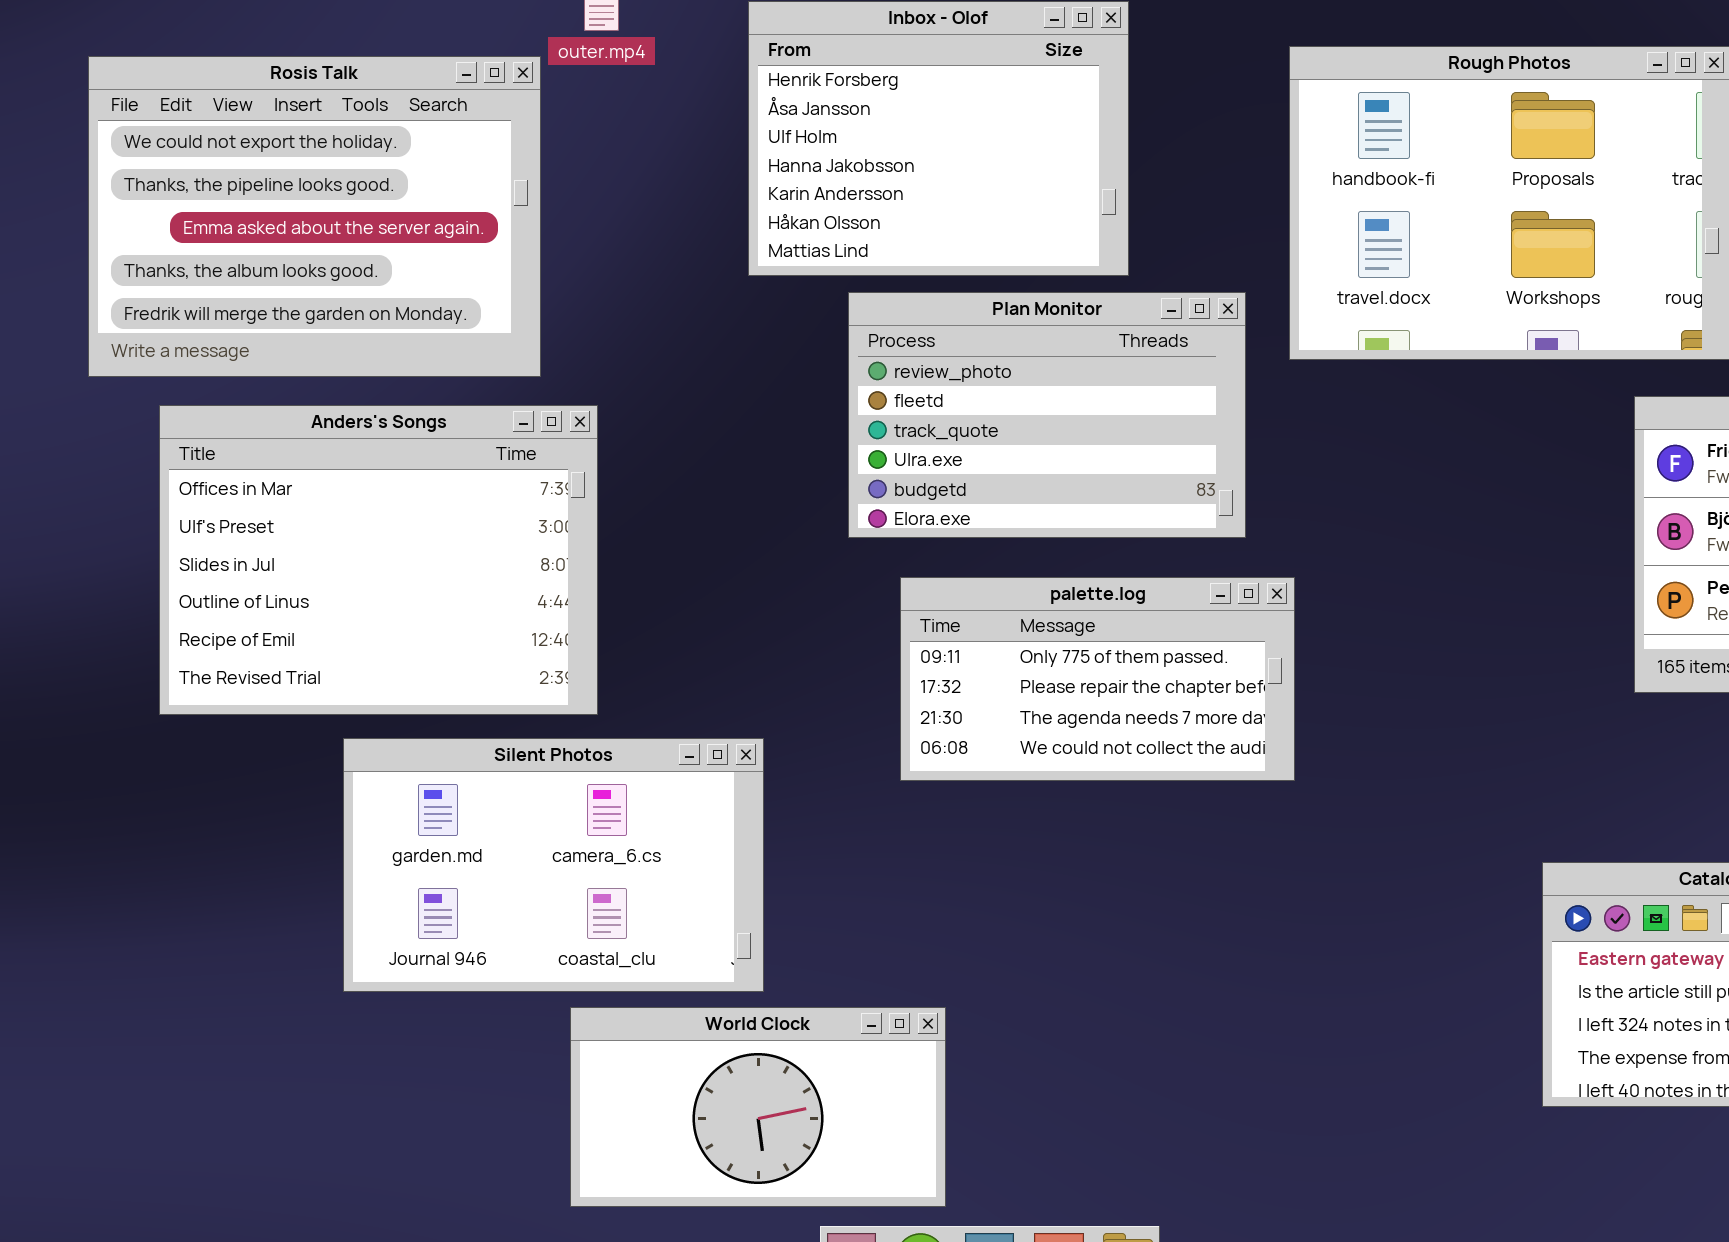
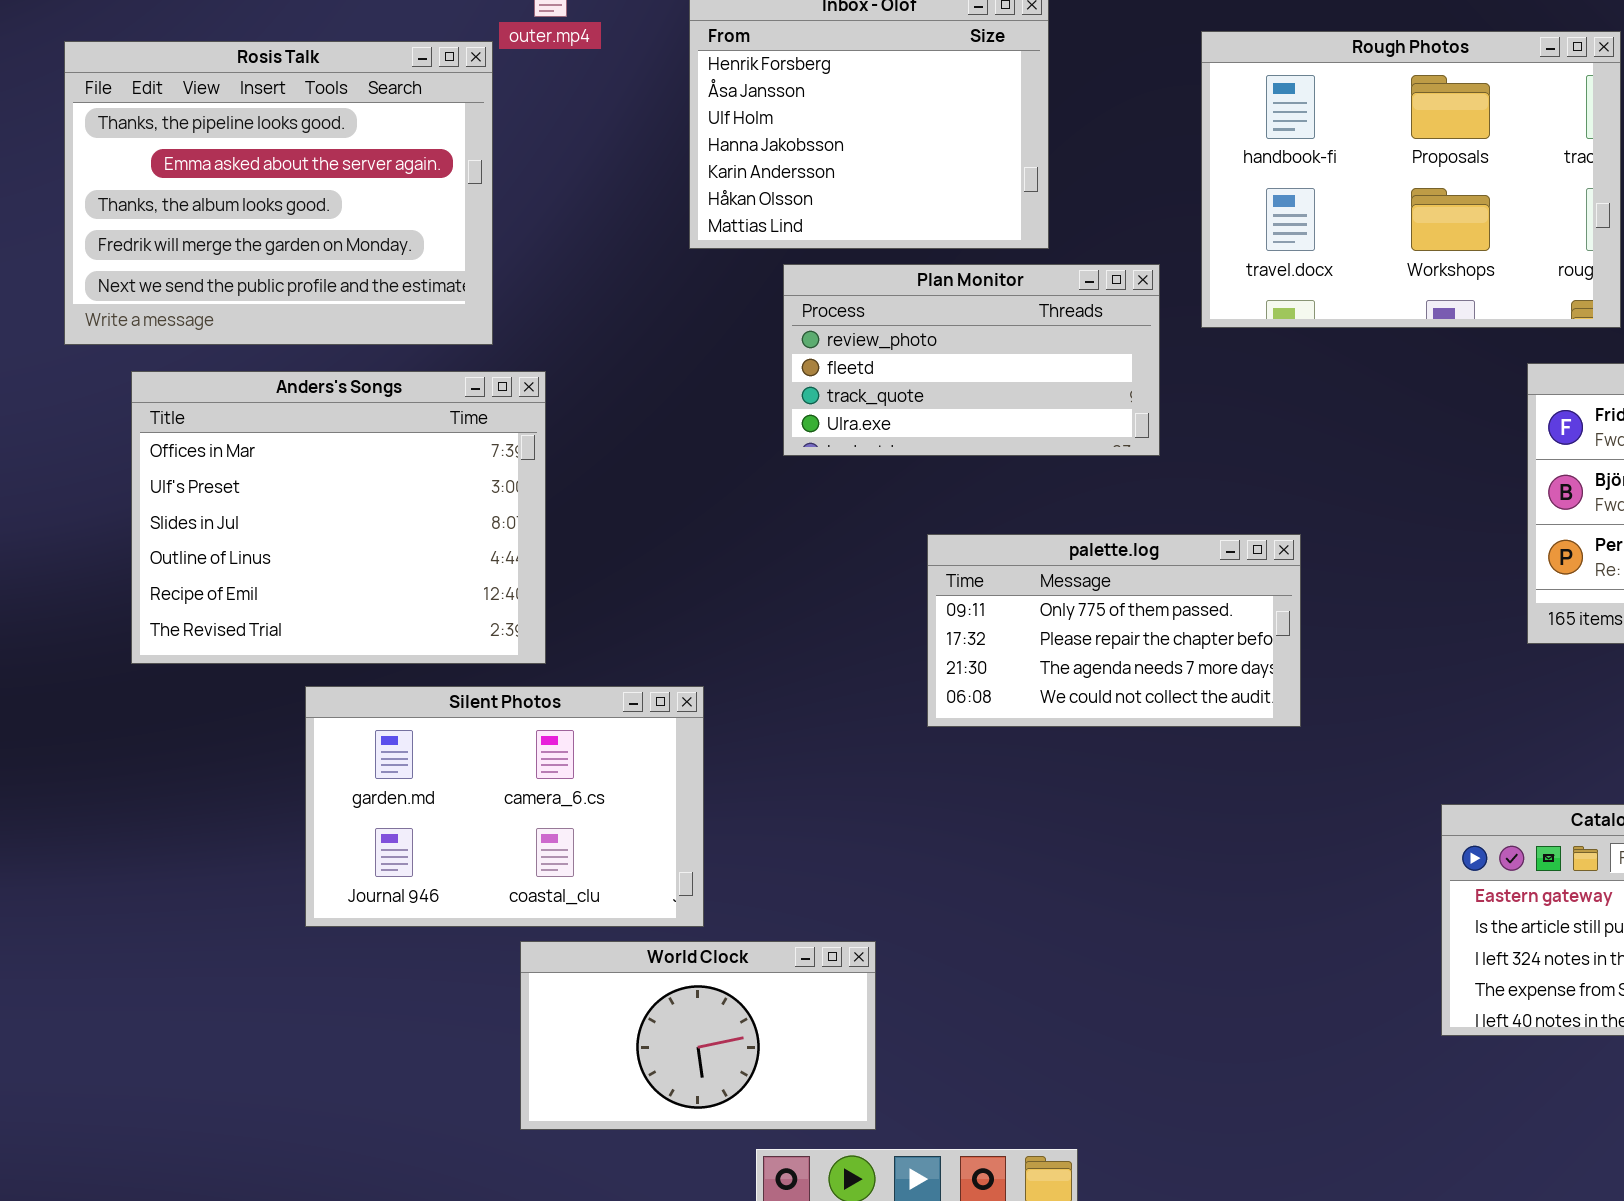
Rosis Talk: [88,56,541,377] -> [64,41,493,345], scrolled down 1 row
Plan Monitor: [848,292,1246,538] -> [783,264,1160,456], resized
palette.log: [900,577,1295,781] -> [927,534,1301,727], moved

